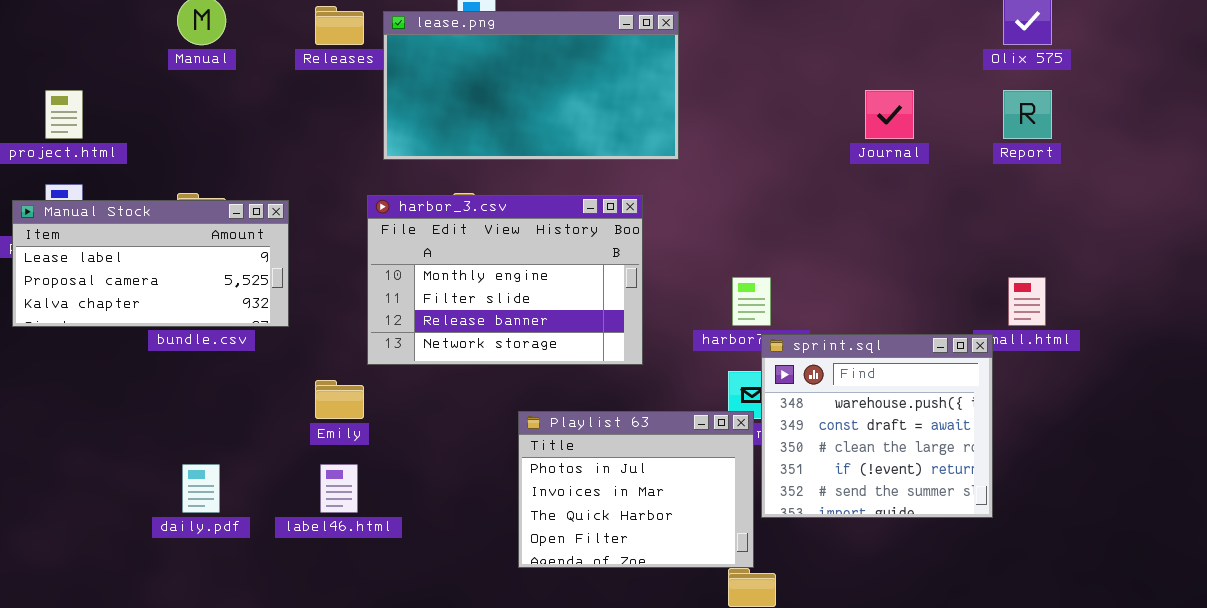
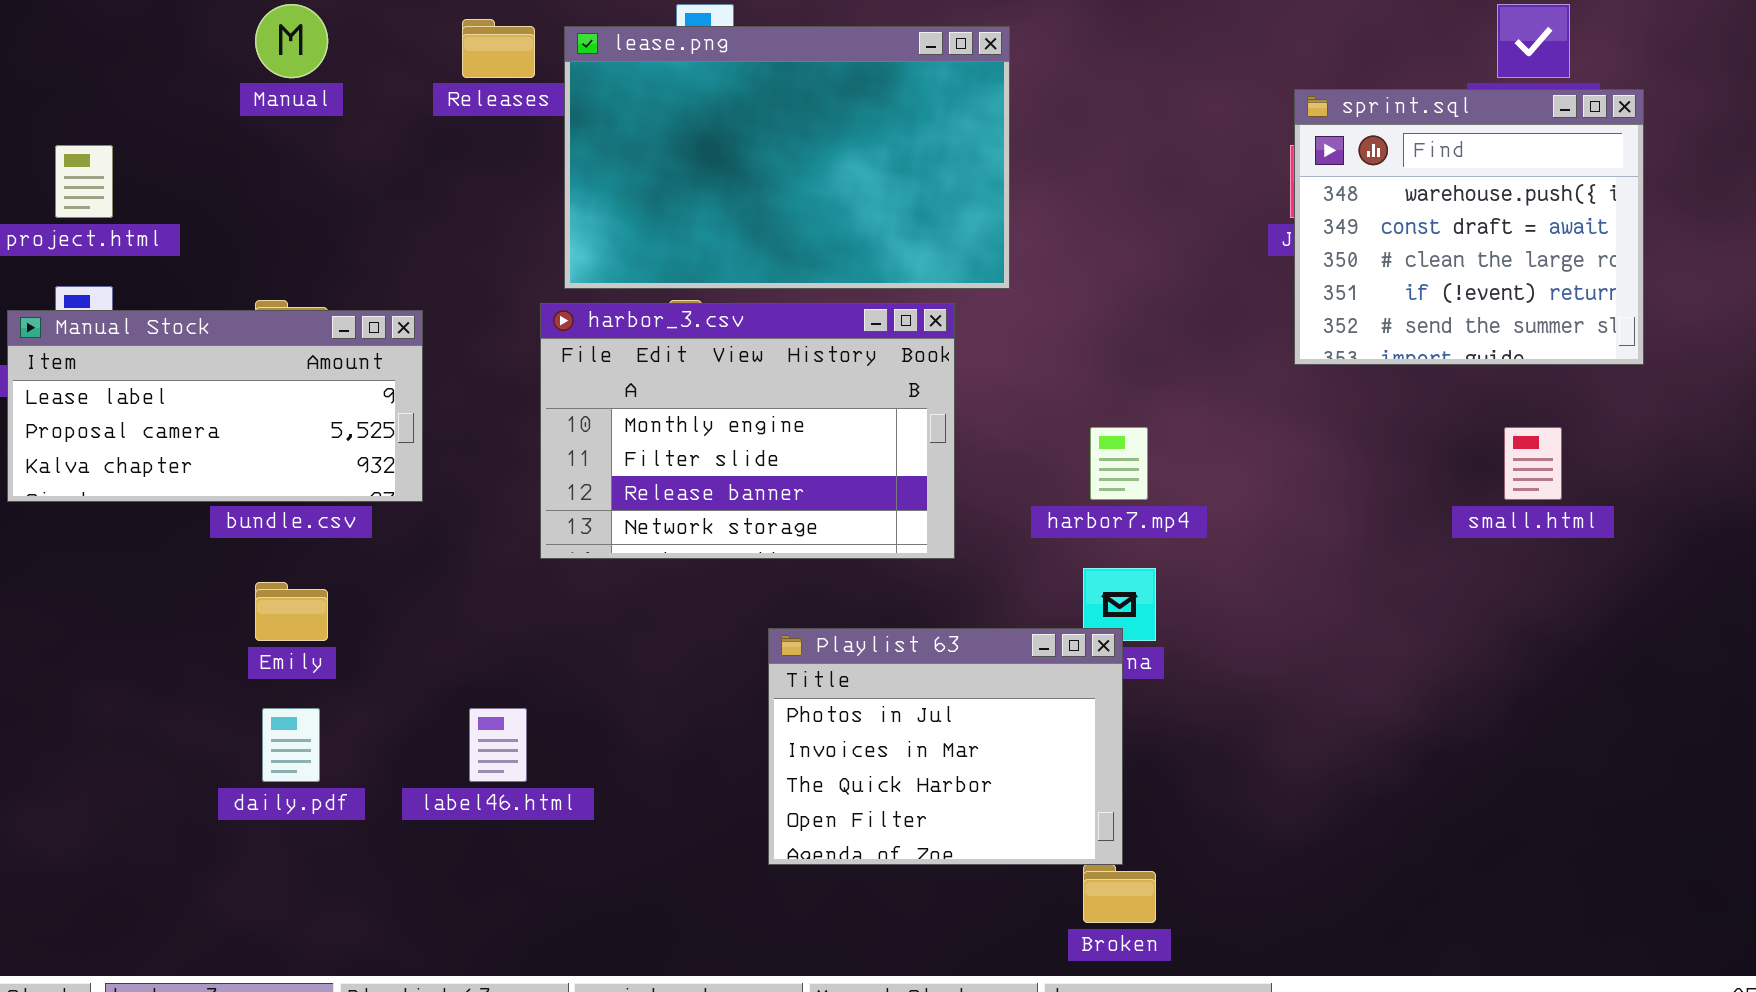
lease.png: [383,11,679,160] -> [564,26,1010,289], resized
sprint.sql: [761,334,993,518] -> [1294,89,1644,365], moved
Emily: [315,380,364,419] -> [255,582,328,641], moved

